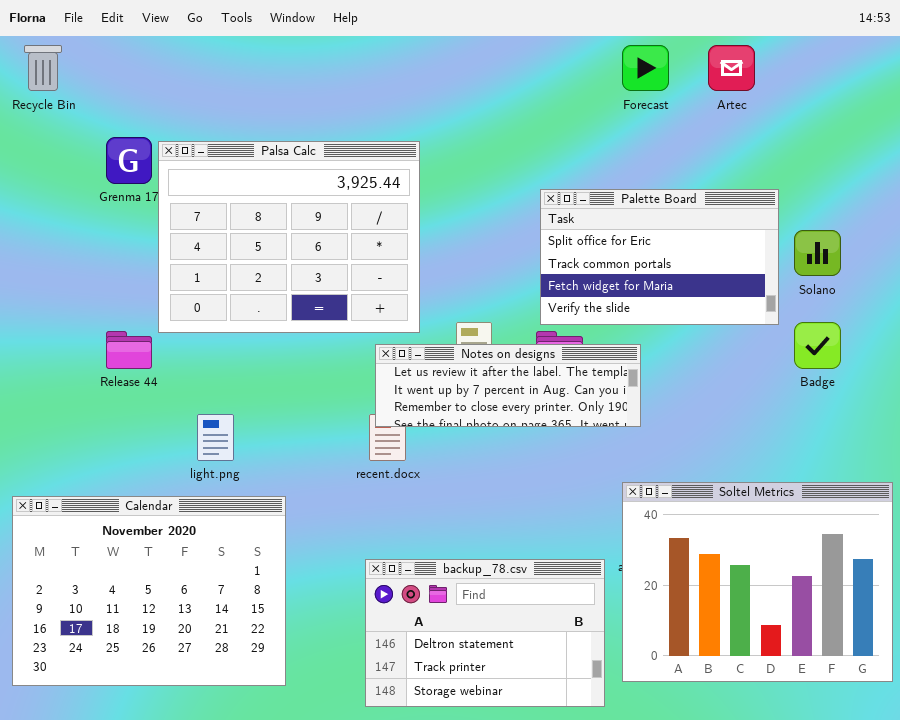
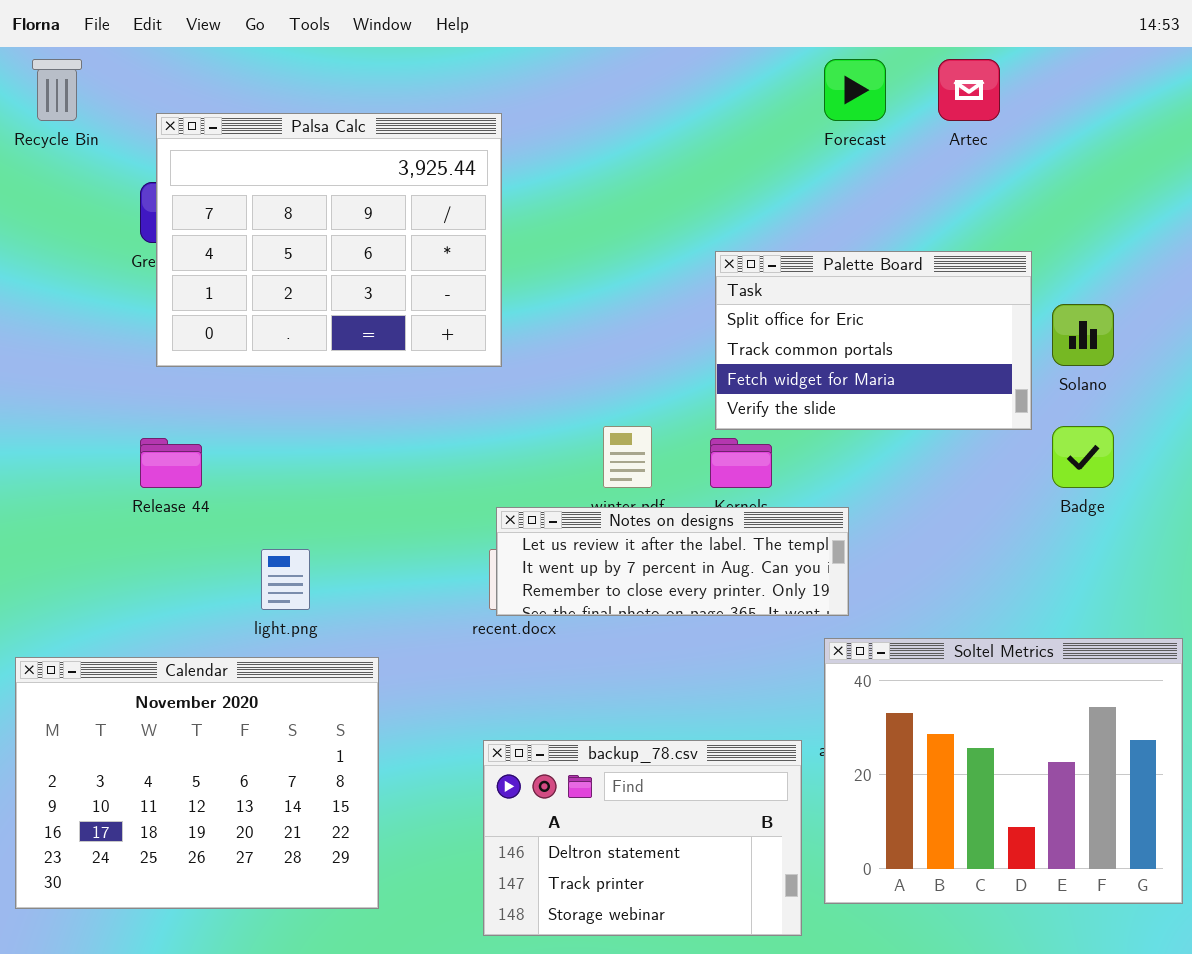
Palsa Calc: [158,141,420,333] -> [156,113,502,367], moved
Notes on designs: [375,344,641,427] -> [496,507,849,616], moved

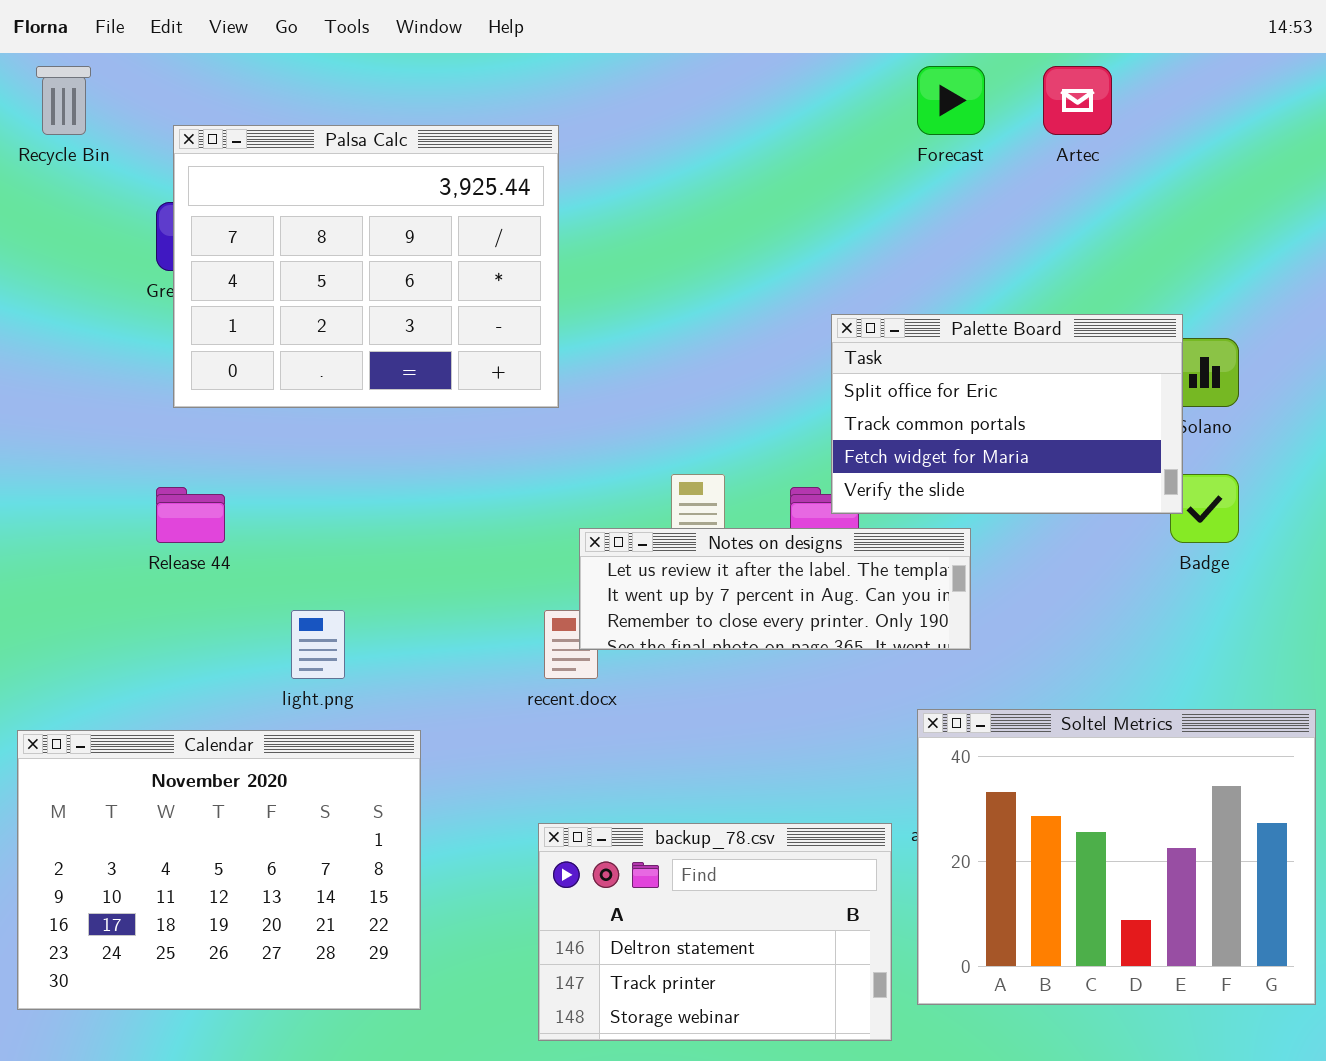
Palette Board: [715,251,1032,430] -> [831,314,1183,514], moved
Notes on designs: [496,507,849,616] -> [579,528,971,650], moved

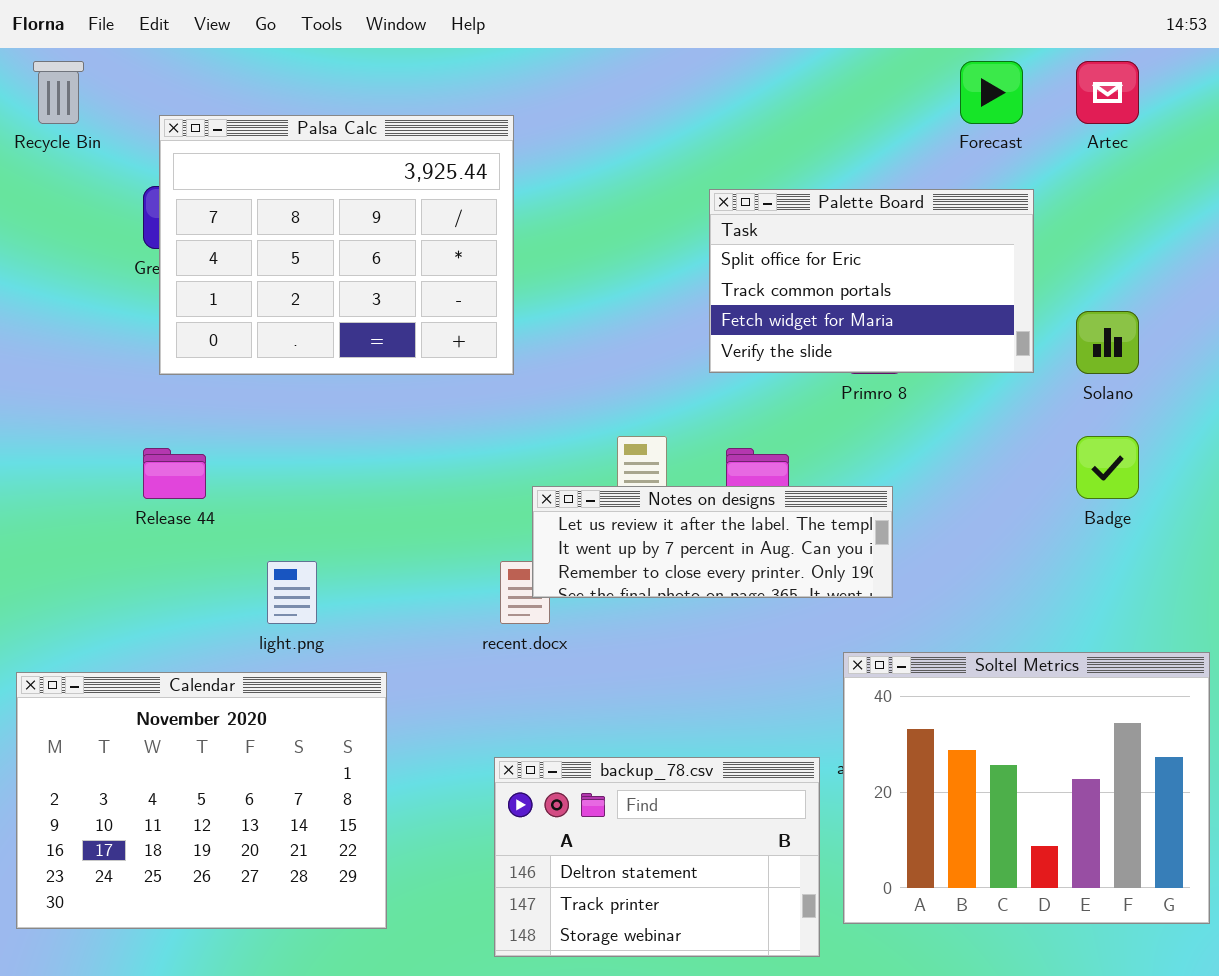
Forecast: [917,66,985,135] -> [960,61,1023,124], moved
Artec: [1043,66,1112,135] -> [1076,61,1139,124], moved
Palette Board: [831,314,1183,514] -> [709,189,1034,373], moved

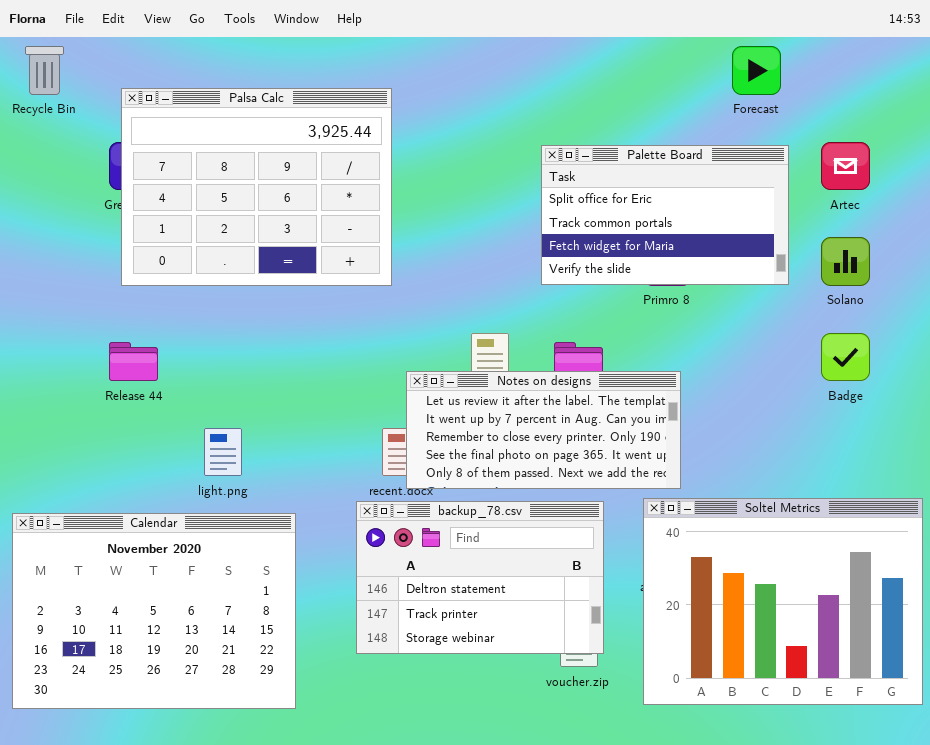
Artec: [1076,61,1139,124] -> [821,142,870,190], moved
Notes on designs: [532,486,893,598] -> [406,371,681,489], resized
backup_78.csv: [494,757,820,957] -> [356,501,604,654], moved

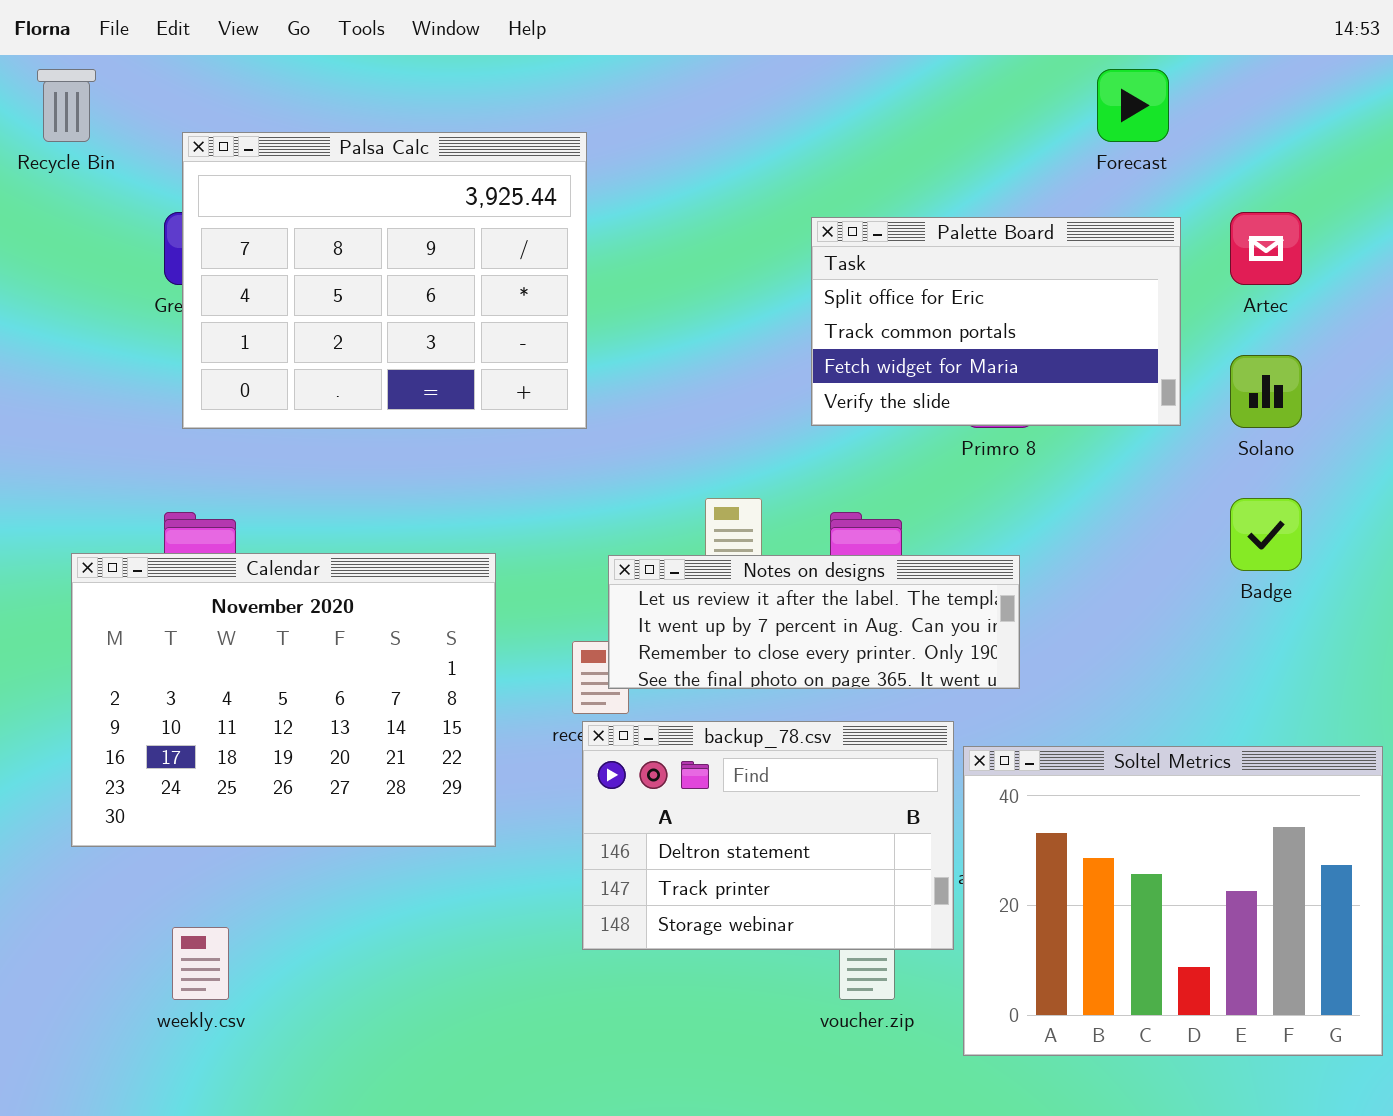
Notes on designs: [406,371,681,489] -> [608,555,1020,689], resized
backup_78.csv: [356,501,604,654] -> [582,721,954,950], moved
Calendar: [12,513,296,709] -> [71,553,496,847], moved

